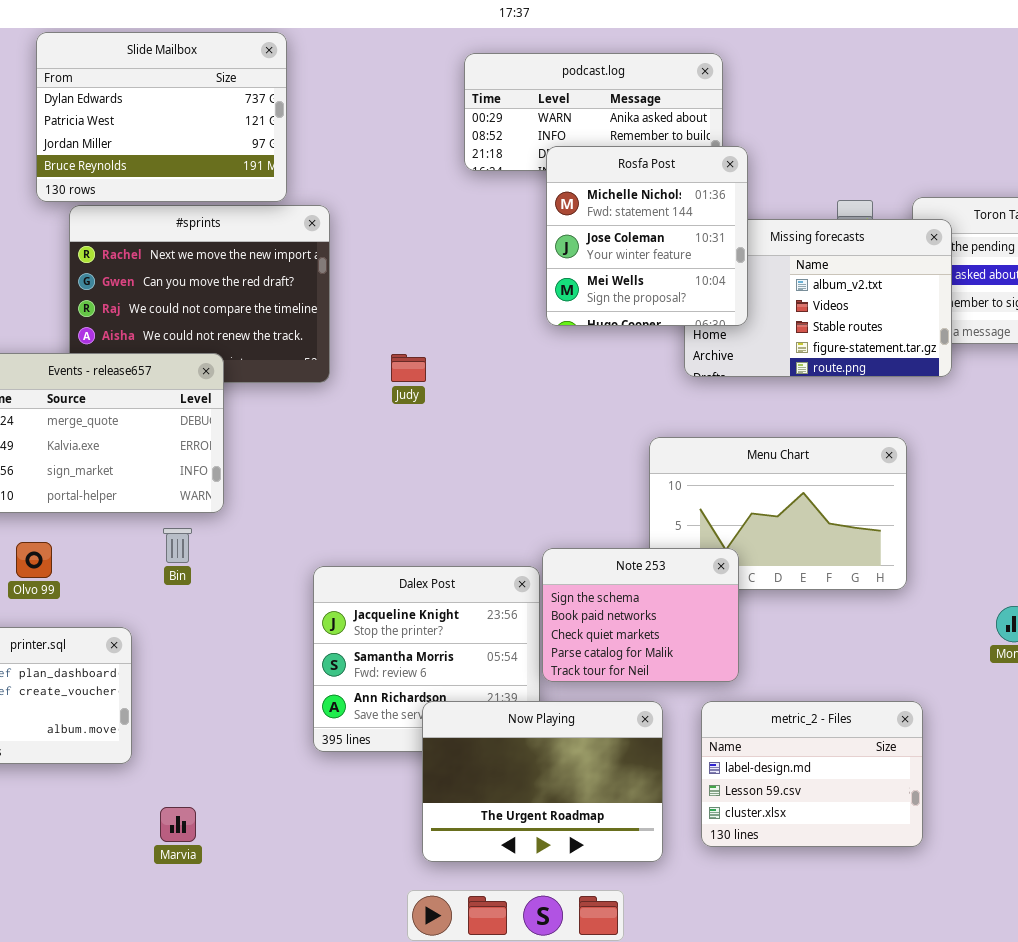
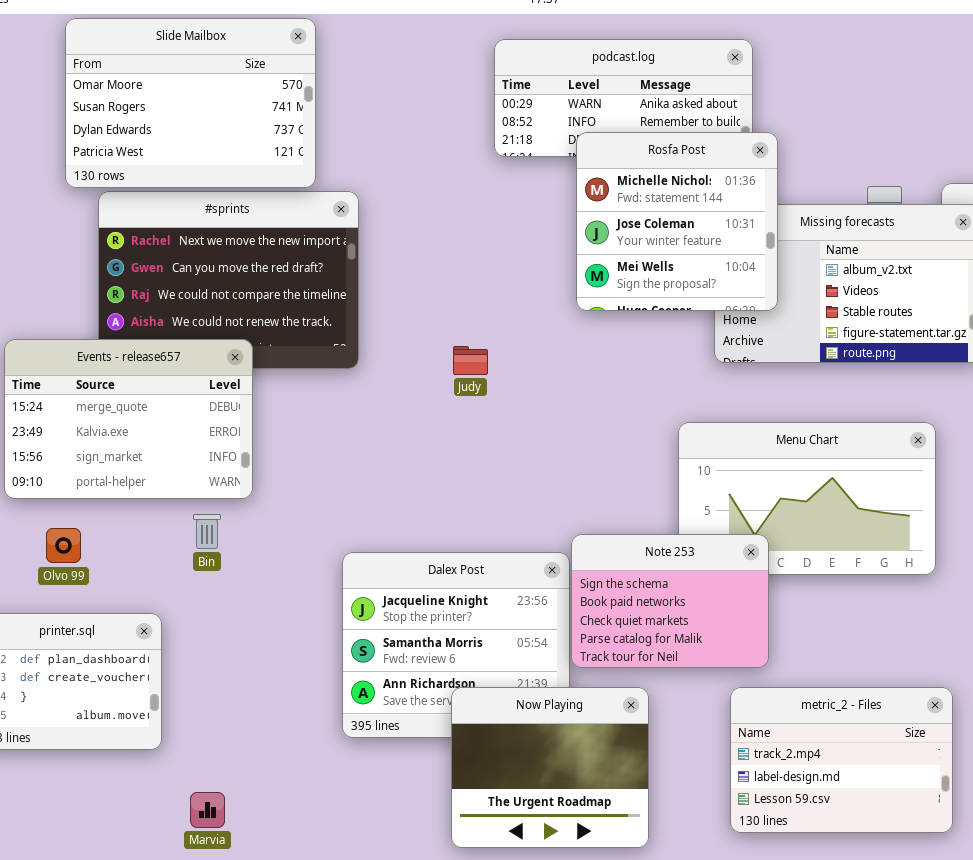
Slide Mailbox: [36,32,287,202] -> [65,18,316,188], scrolled up 2 rows
Judy: [391,354,426,382] -> [453,346,488,375], moved
Now Playing: [422,701,663,862] -> [451,687,649,848], resized
metric_2 - Files: [701,701,923,847] -> [730,687,953,833], scrolled up 1 row

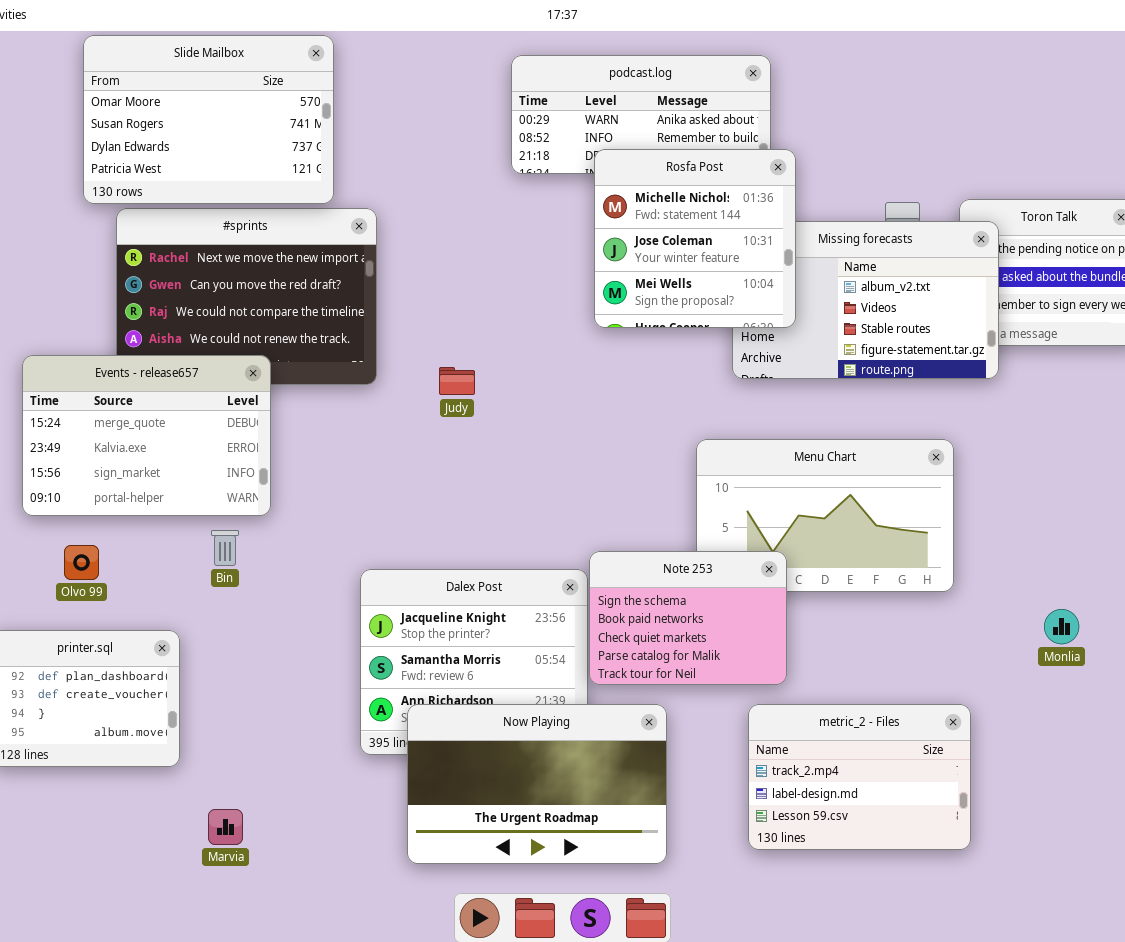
Judy: [453,346,488,375] -> [439,367,475,395], moved
Now Playing: [451,687,649,848] -> [407,704,667,864], resized

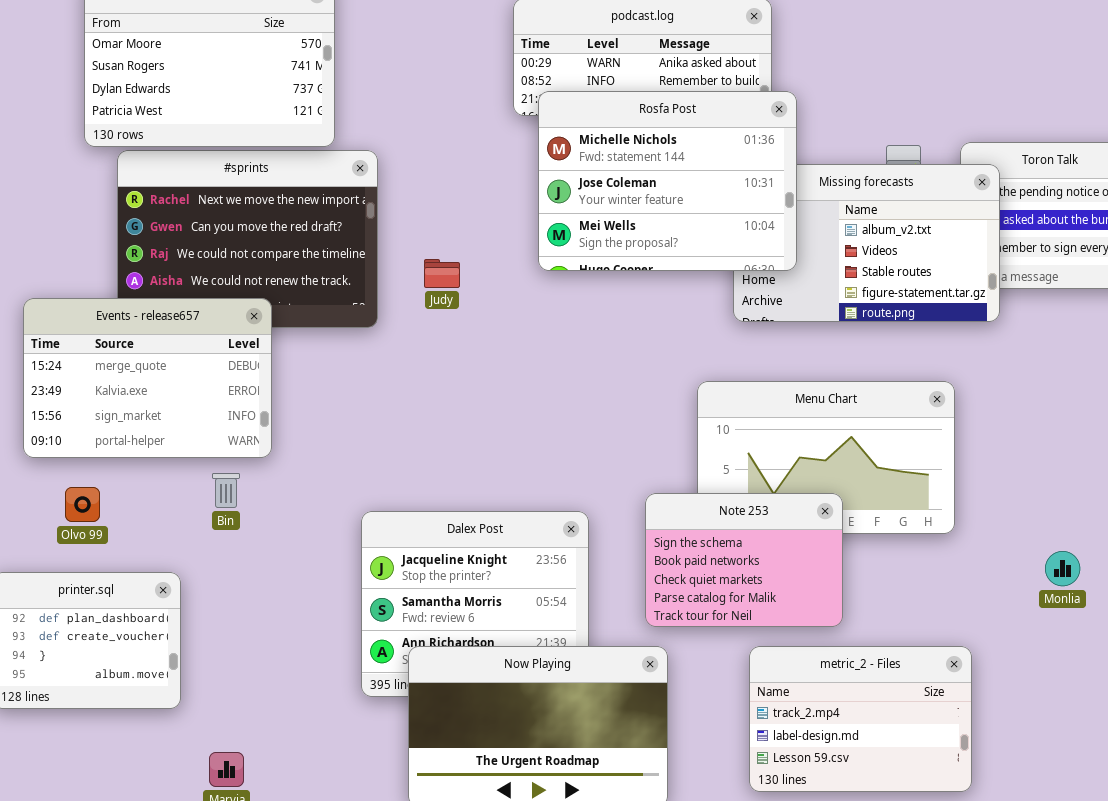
Rosfa Post: [594,149,796,328] -> [538,91,797,271], resized
Judy: [439,367,475,395] -> [424,259,460,288], moved
Note 253: [589,551,787,685] -> [645,493,843,627], moved

